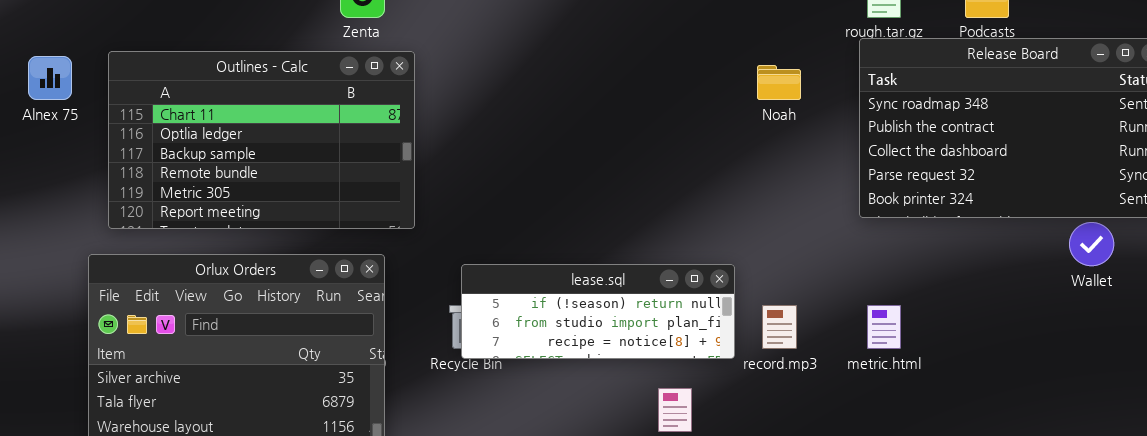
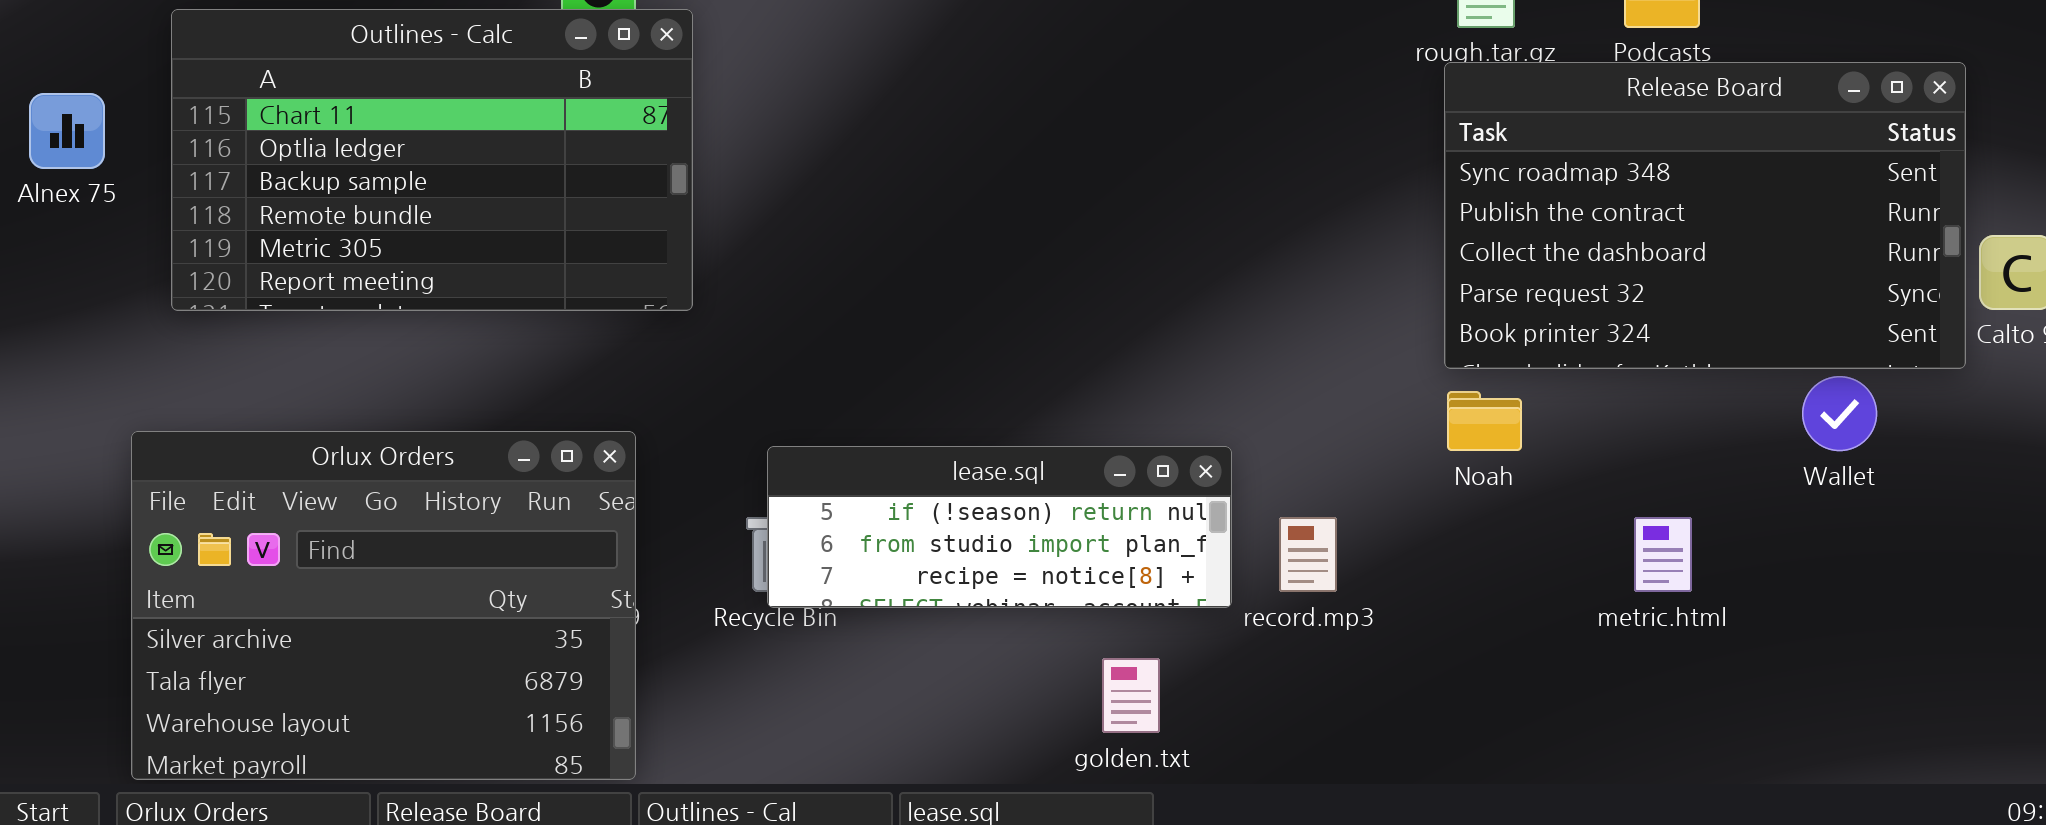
Outlines - Calc: [108,51,415,229] -> [171,9,693,311], moved
Noah: [757,65,801,100] -> [1447,391,1522,451], moved
metric.html: [867,305,901,349] -> [1634,517,1692,592], moved

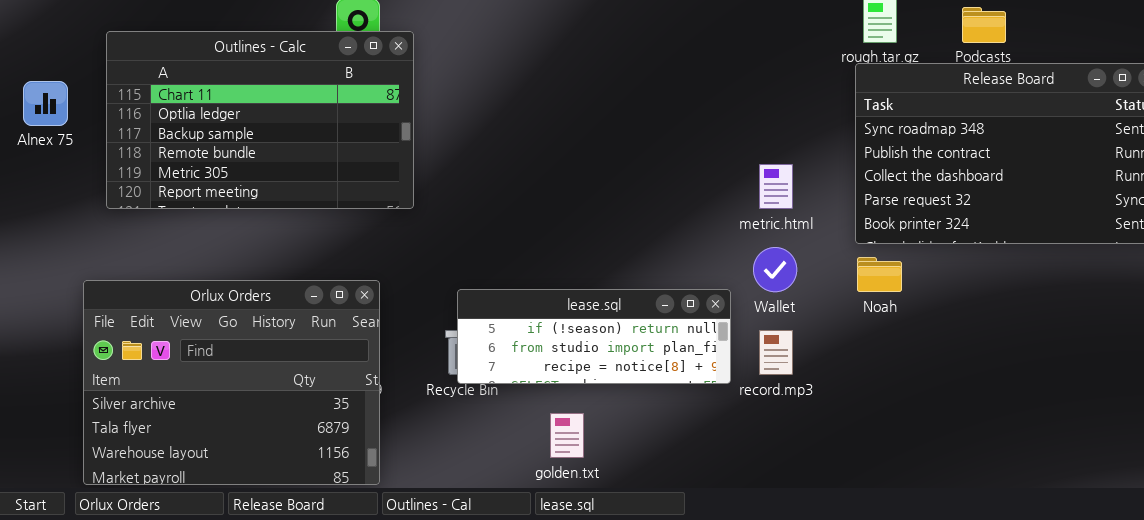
Wallet: [1802,376,1877,451] -> [753,247,797,292], moved
metric.html: [1634,517,1692,592] -> [759,164,793,209], moved
golden.txt: [1102,658,1160,733] -> [550,413,584,458], moved

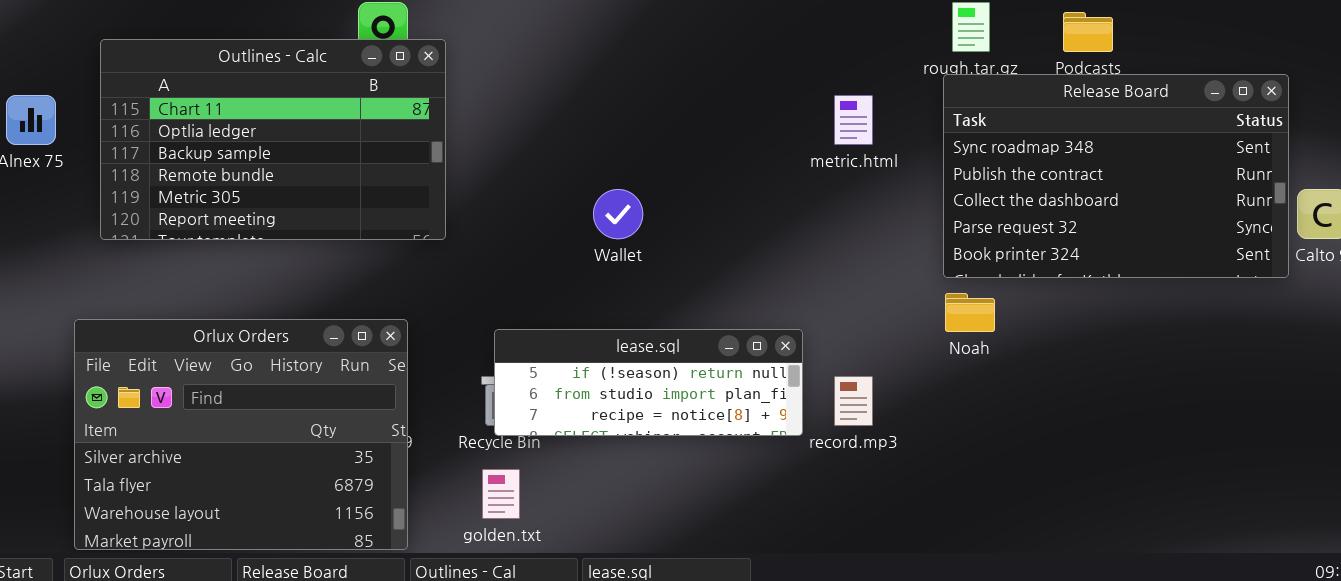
metric.html: [759,164,793,209] -> [834,95,873,145], moved
Wallet: [753,247,797,292] -> [593,189,643,239], moved
golden.txt: [550,413,584,458] -> [482,469,520,519], moved

